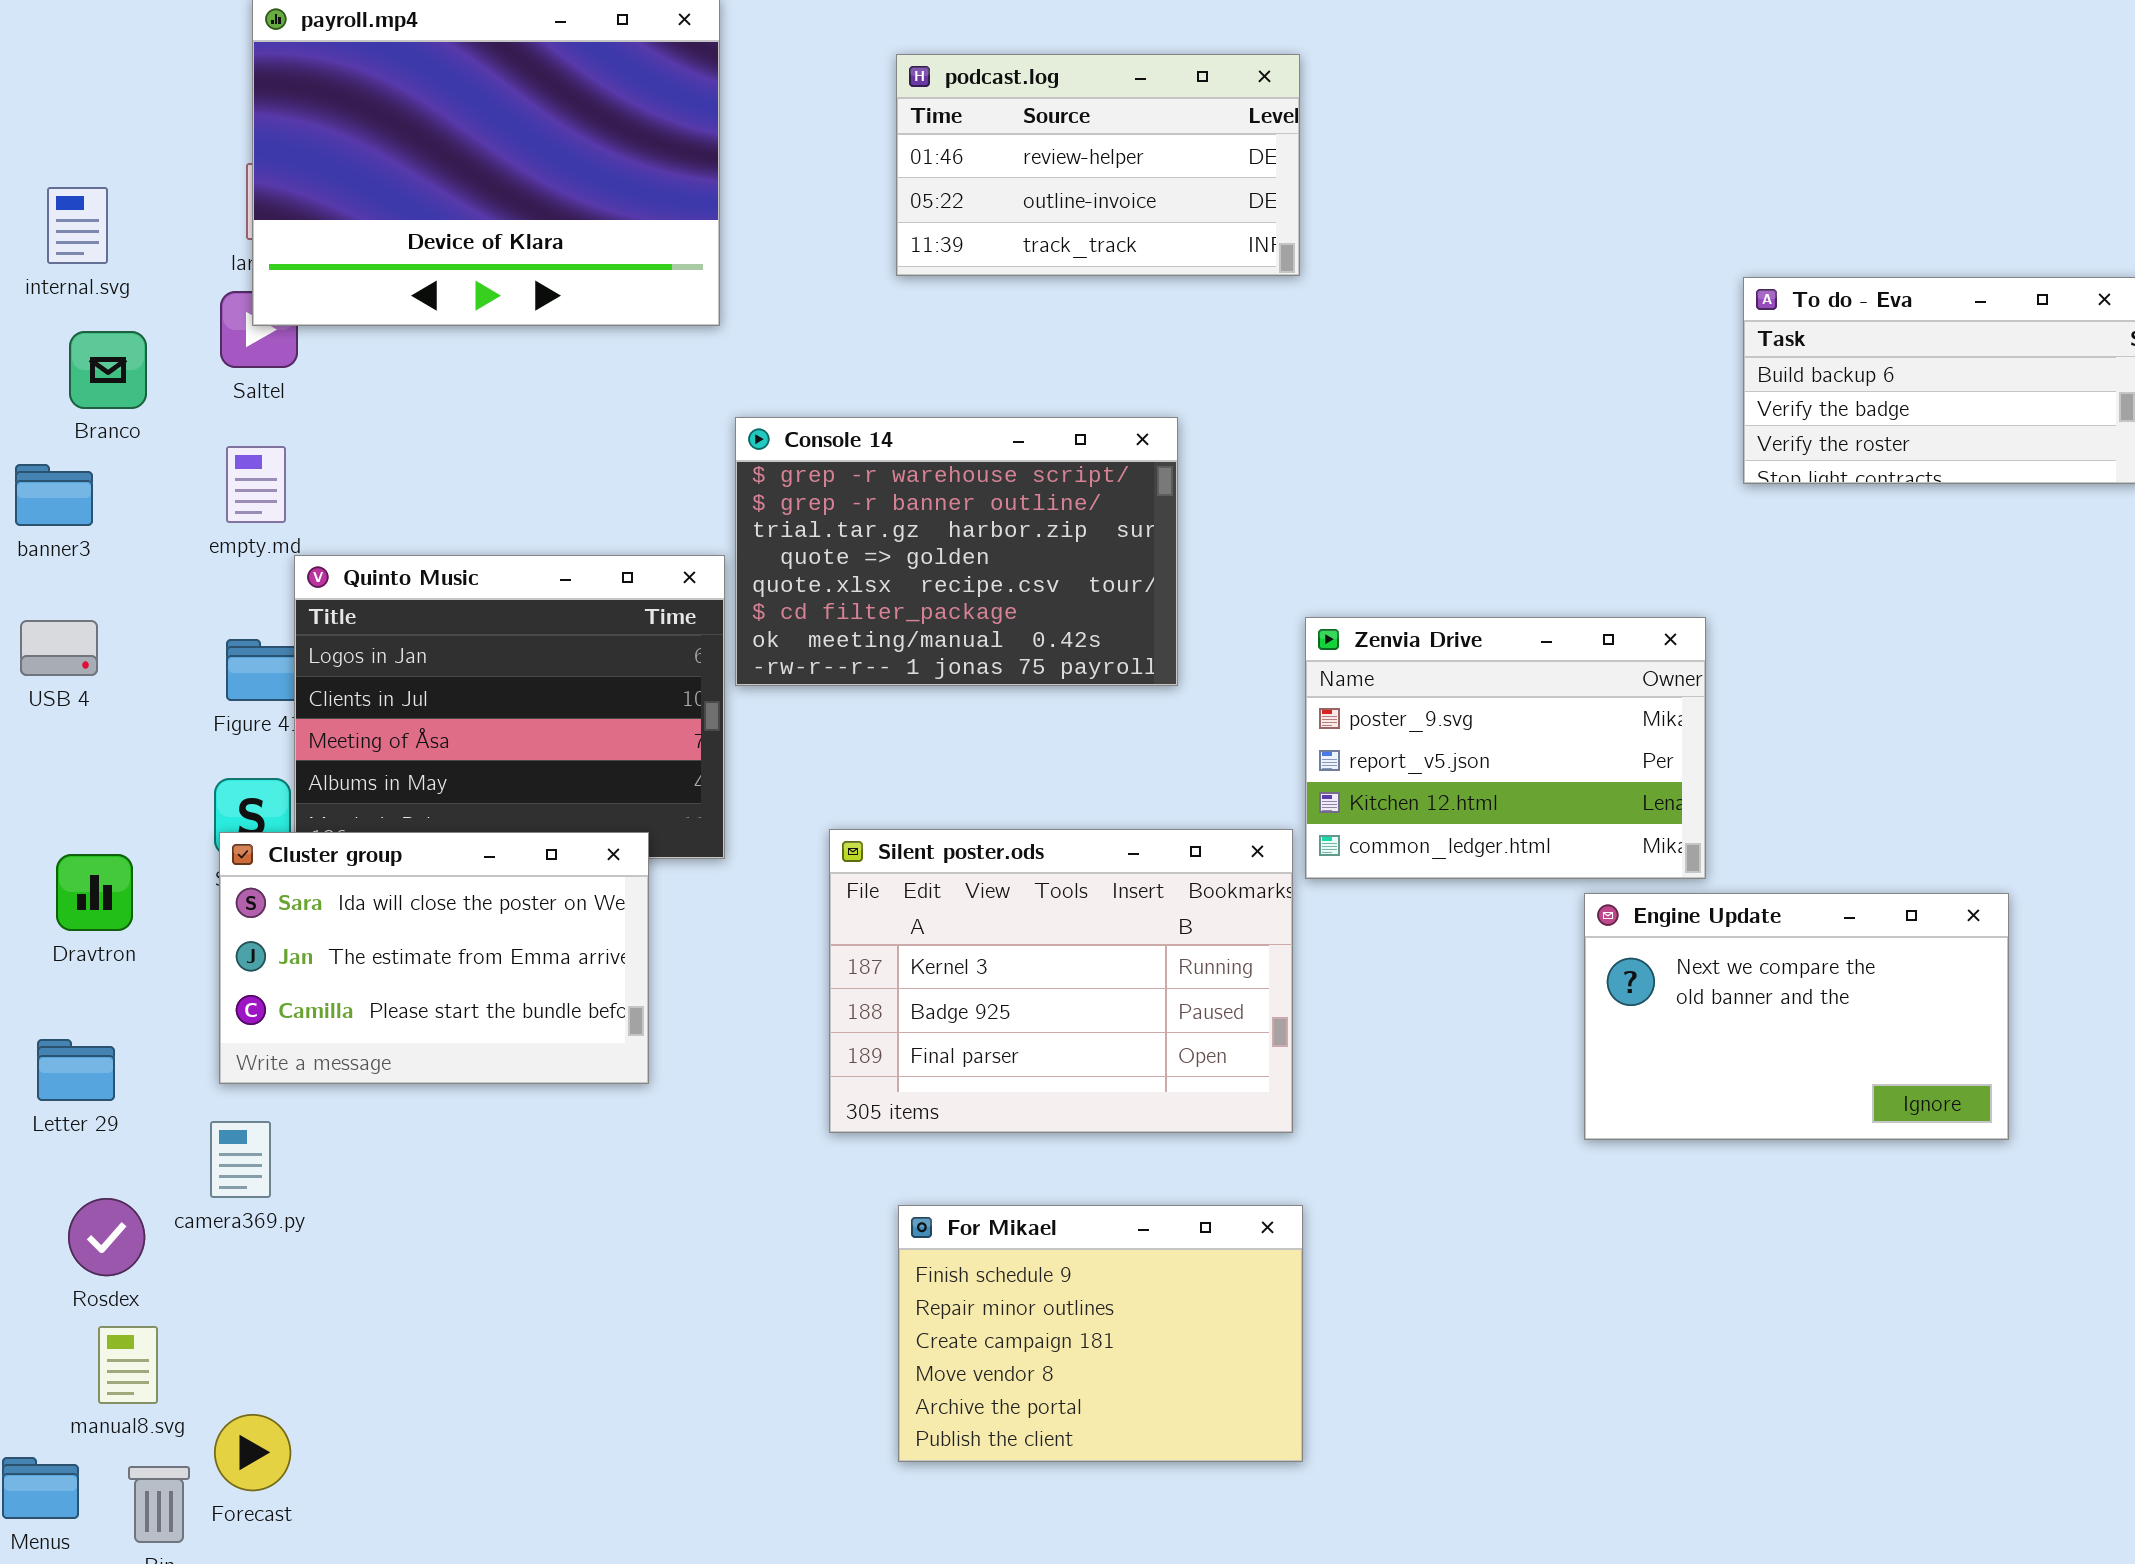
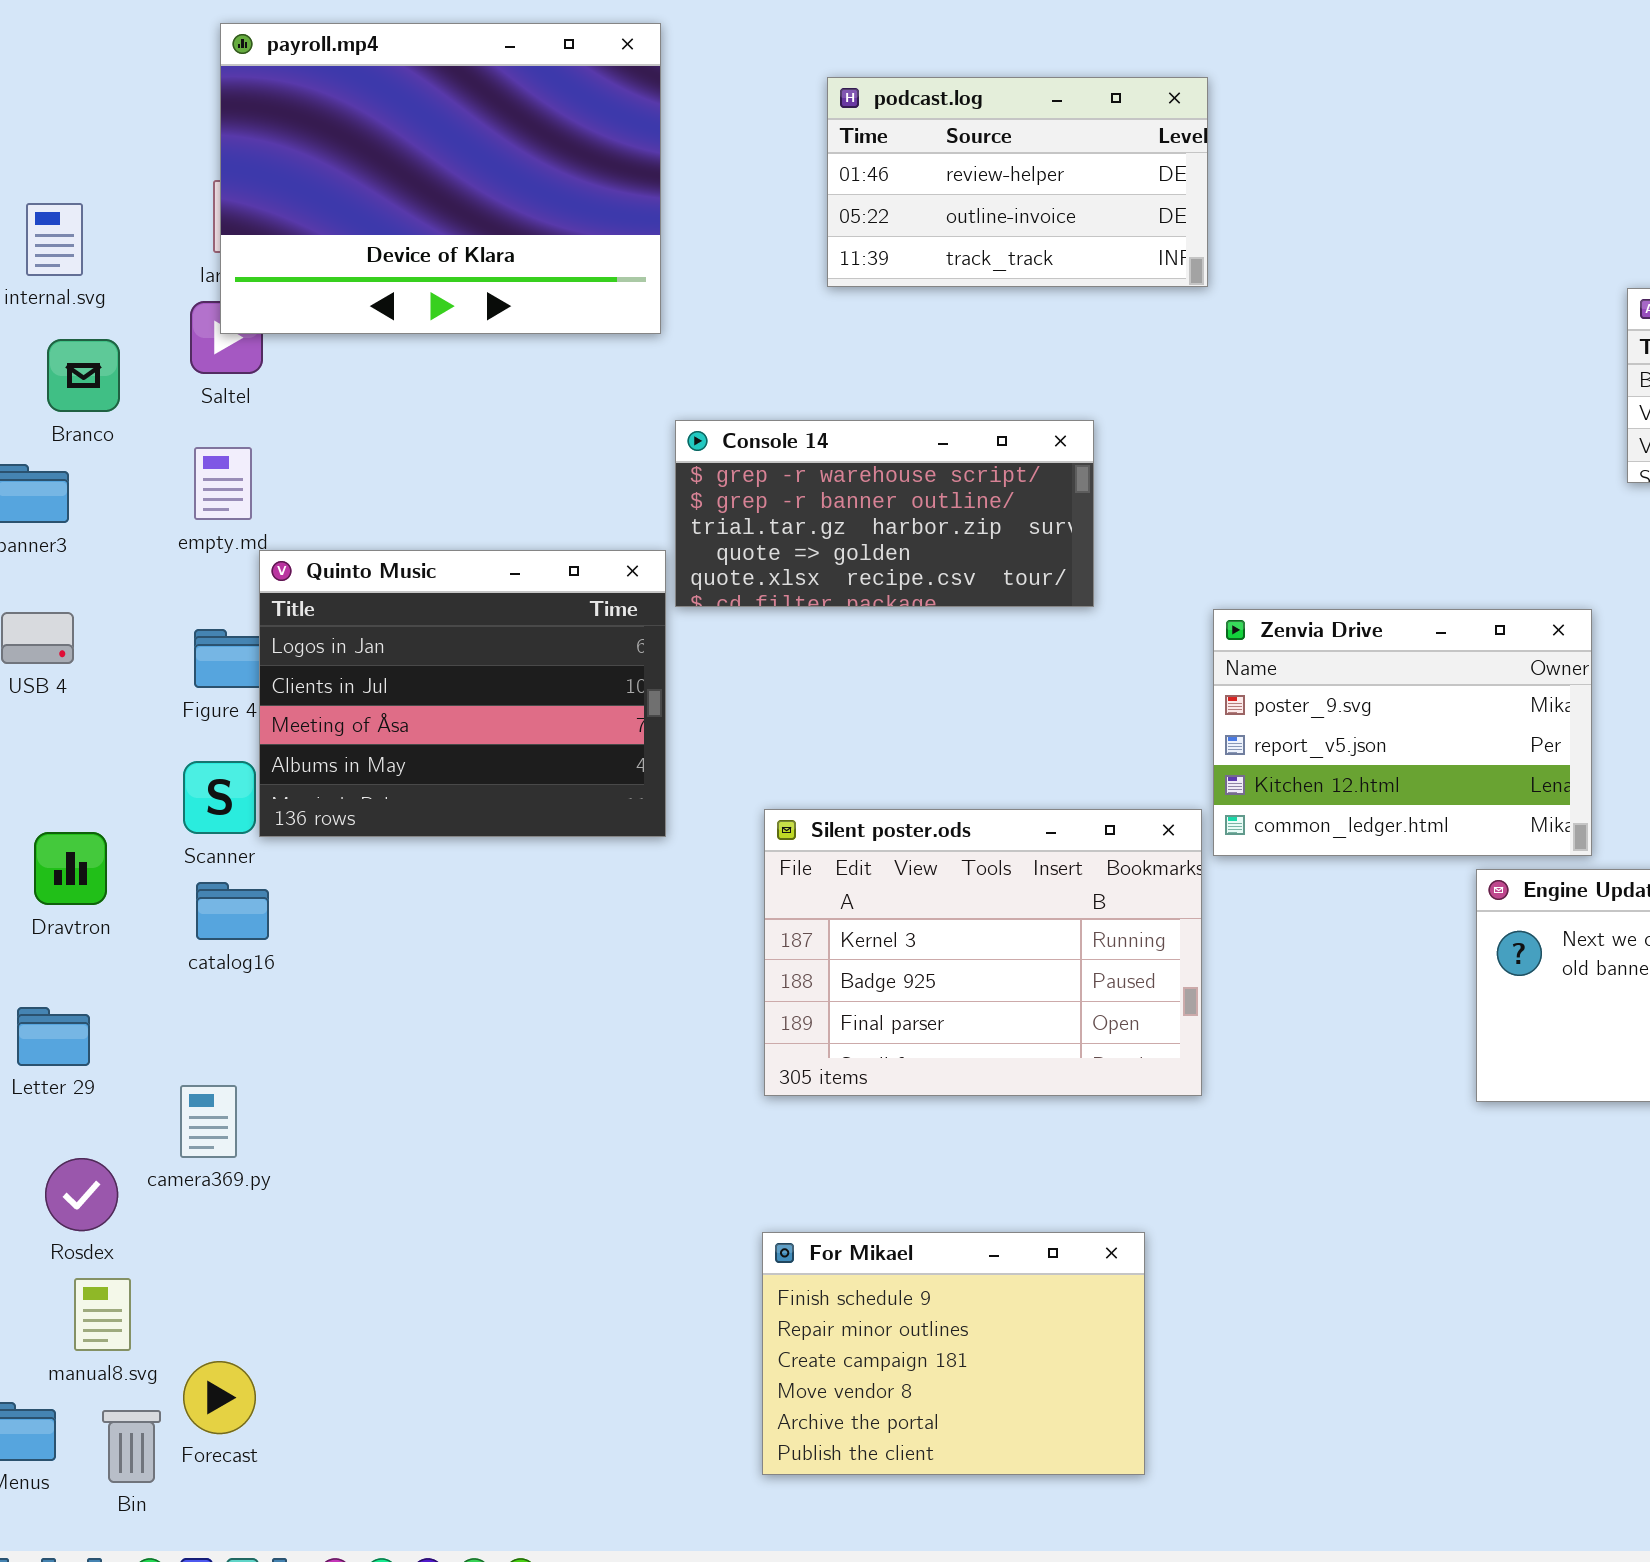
Console 14: [735,417,1178,686] -> [675,420,1094,607], resized
Cluster group: [219,832,649,1084] -> none, closed
For Mikael: [898,1205,1303,1462] -> [762,1232,1145,1475], moved

